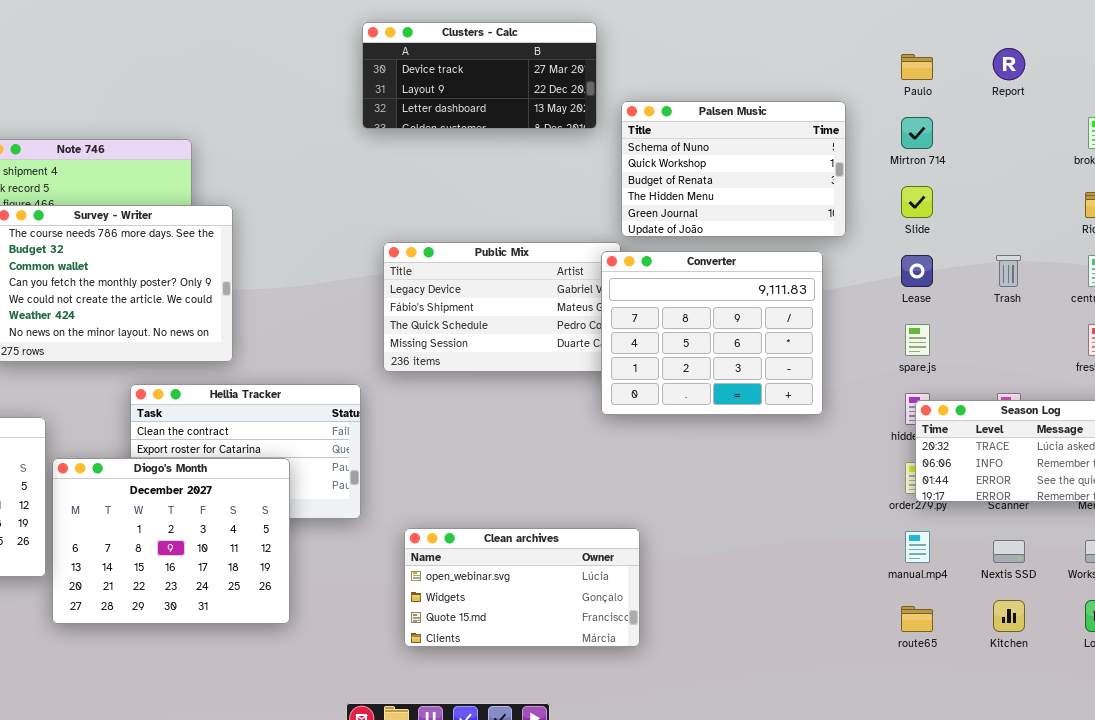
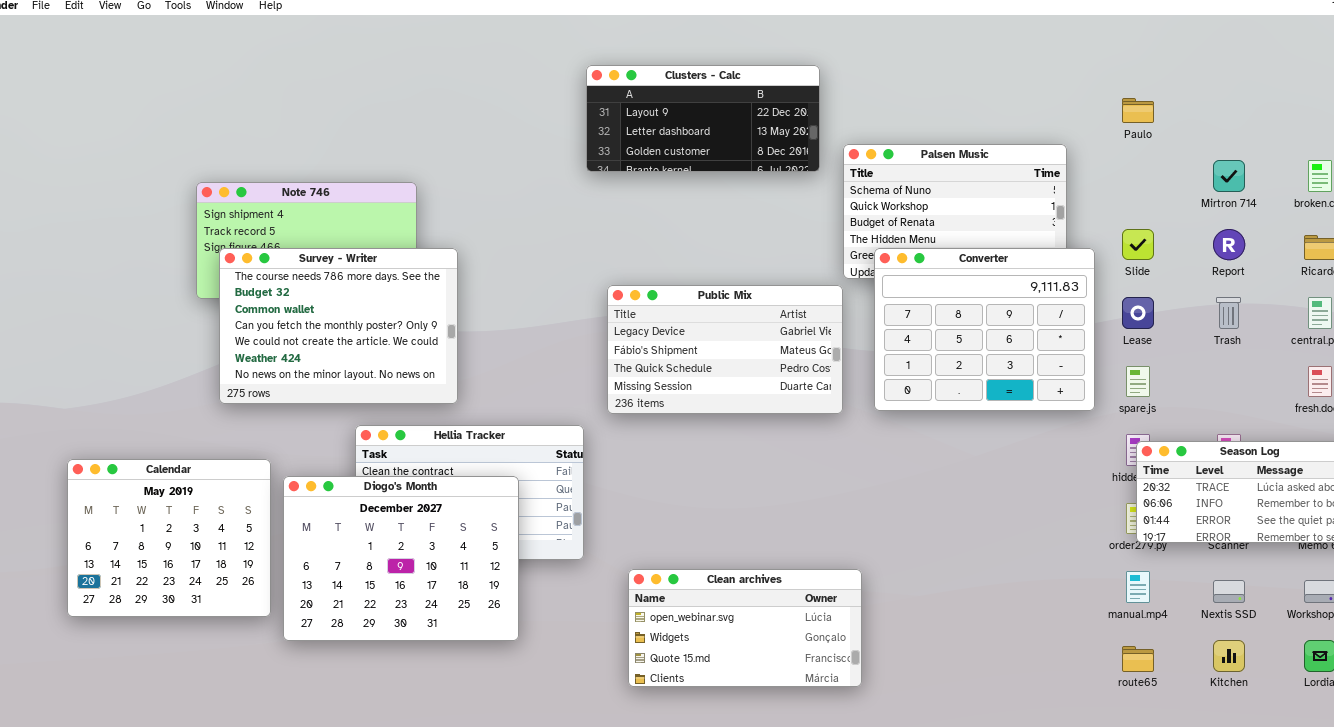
Clusters - Calc: [362,22,597,129] -> [586,65,820,172], scrolled down 1 row
Report: [993,48,1025,80] -> [1213,229,1245,260], moved
Mirtron 714: [901,117,933,149] -> [1213,160,1245,192], moved
Converter: [601,251,823,415] -> [874,248,1095,411], moved
Diogo's Month: [52,458,290,624] -> [283,476,519,641], moved

